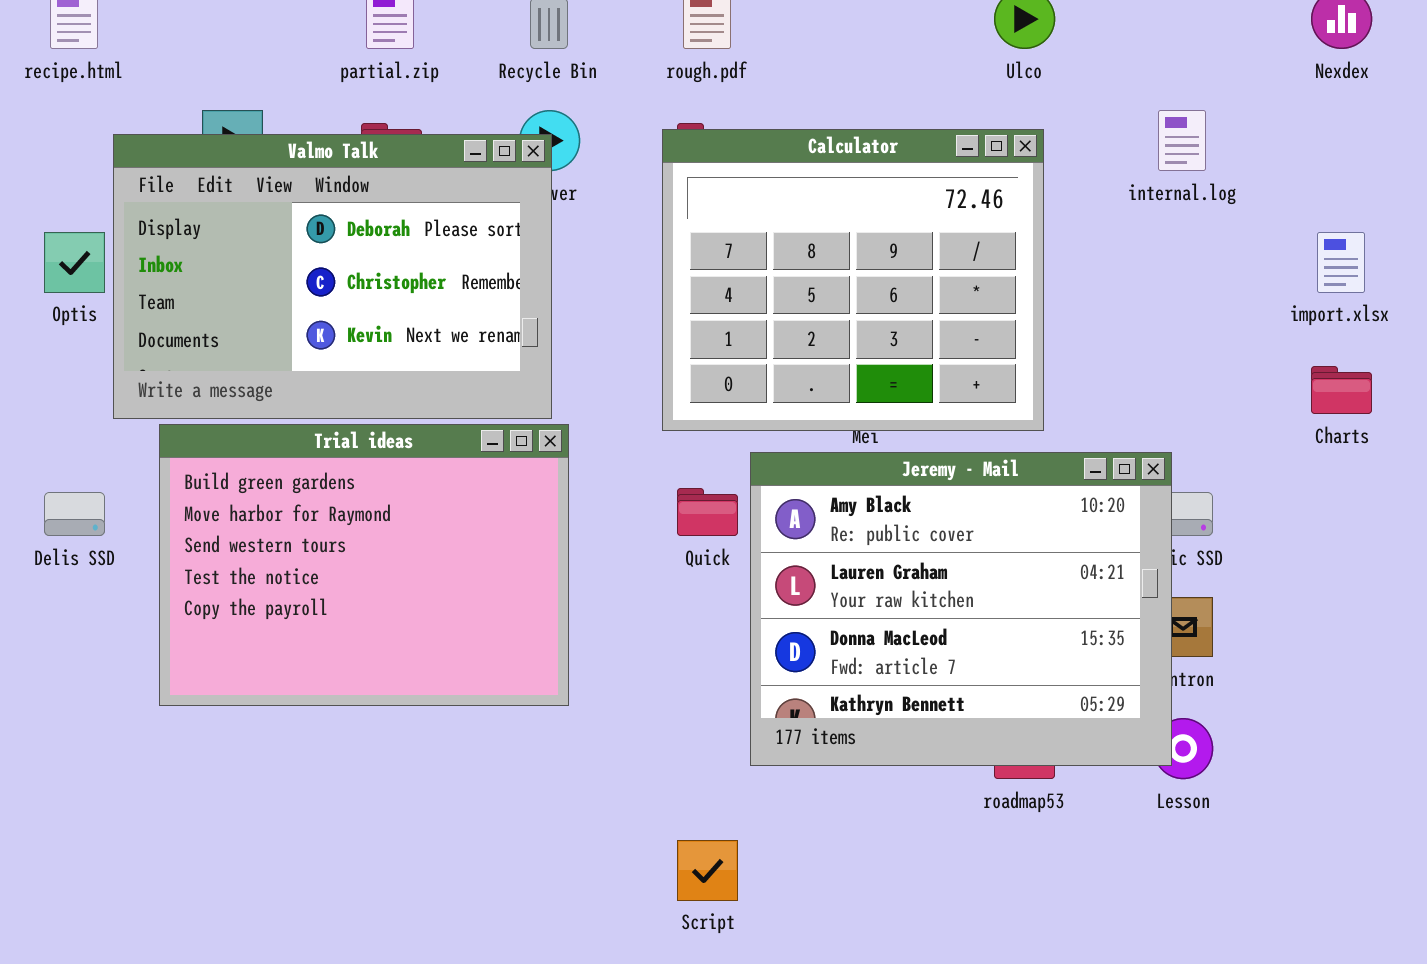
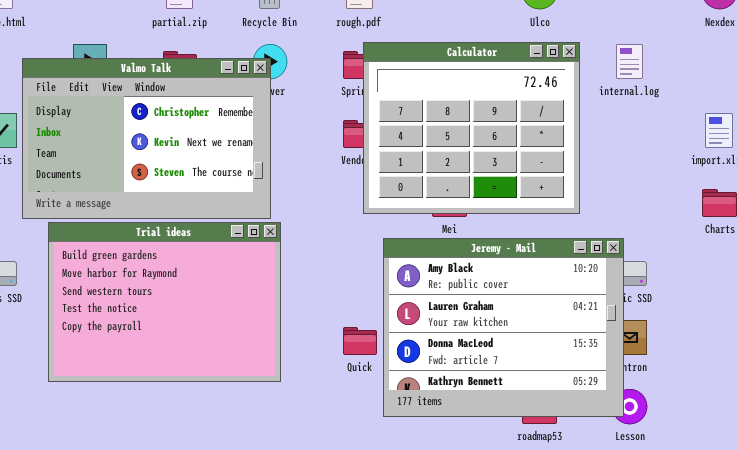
Calculator: [662,129,1044,431] -> [363,42,580,214], moved
Valmo Talk: [113,134,552,419] -> [22,58,271,219], scrolled down 1 row
Quick: [677,488,738,536] -> [343,327,377,355], moved

